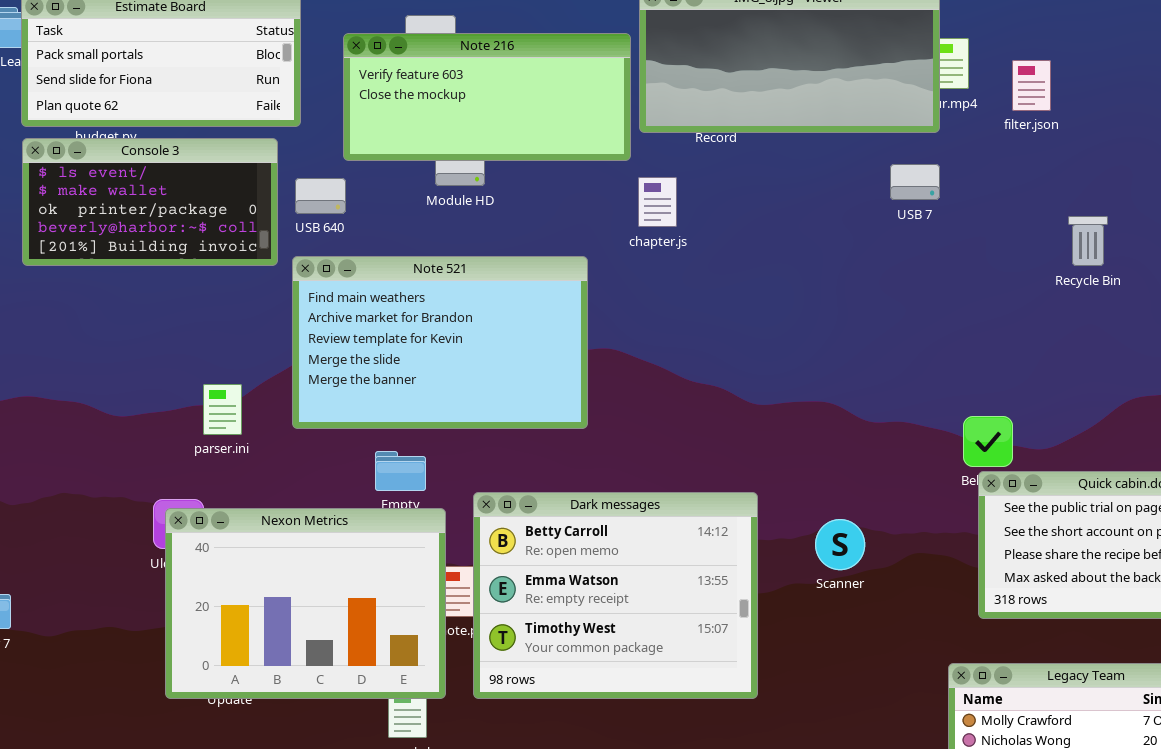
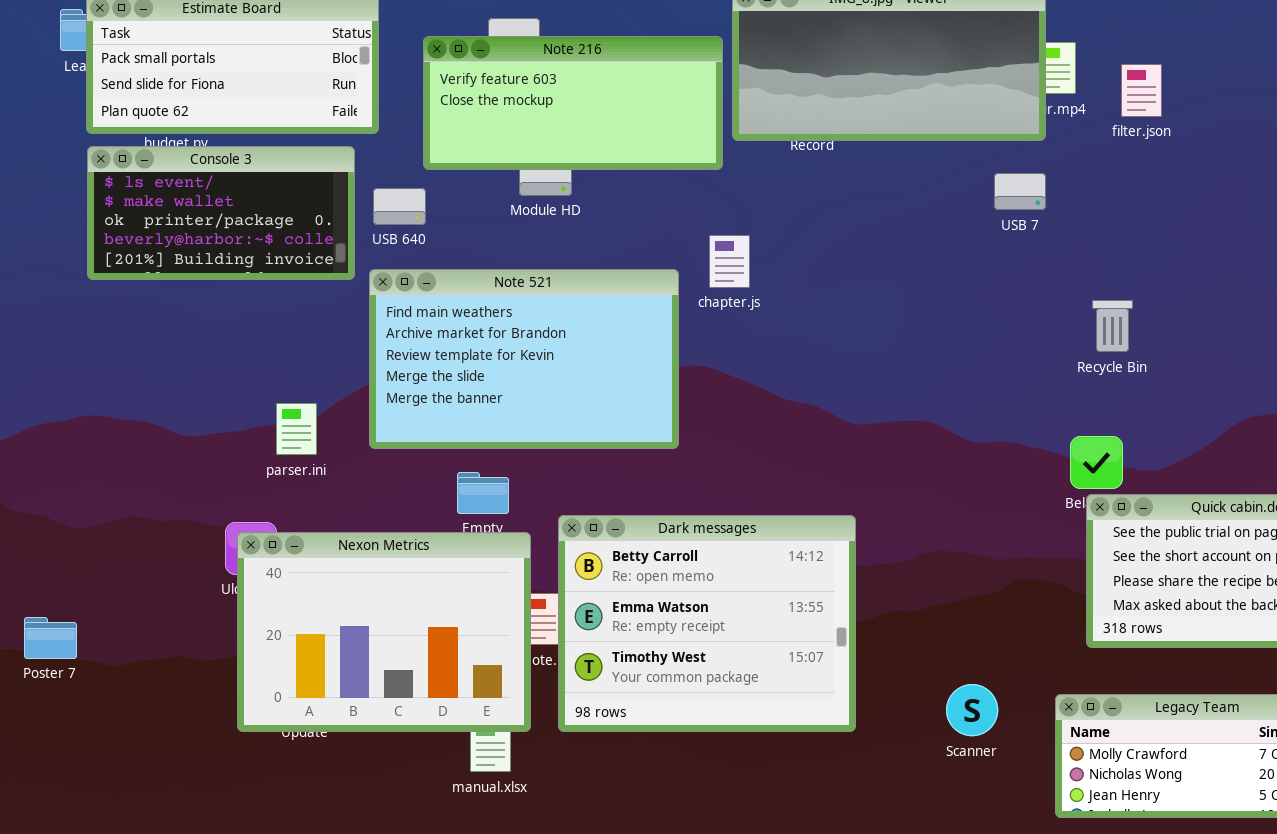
chapter.js: [638,177,677,227] -> [709,235,750,288], moved
Recycle Bin: [1068,216,1108,266] -> [1092,300,1133,352], moved
Scanner: [815,519,865,570] -> [946,684,998,736], moved

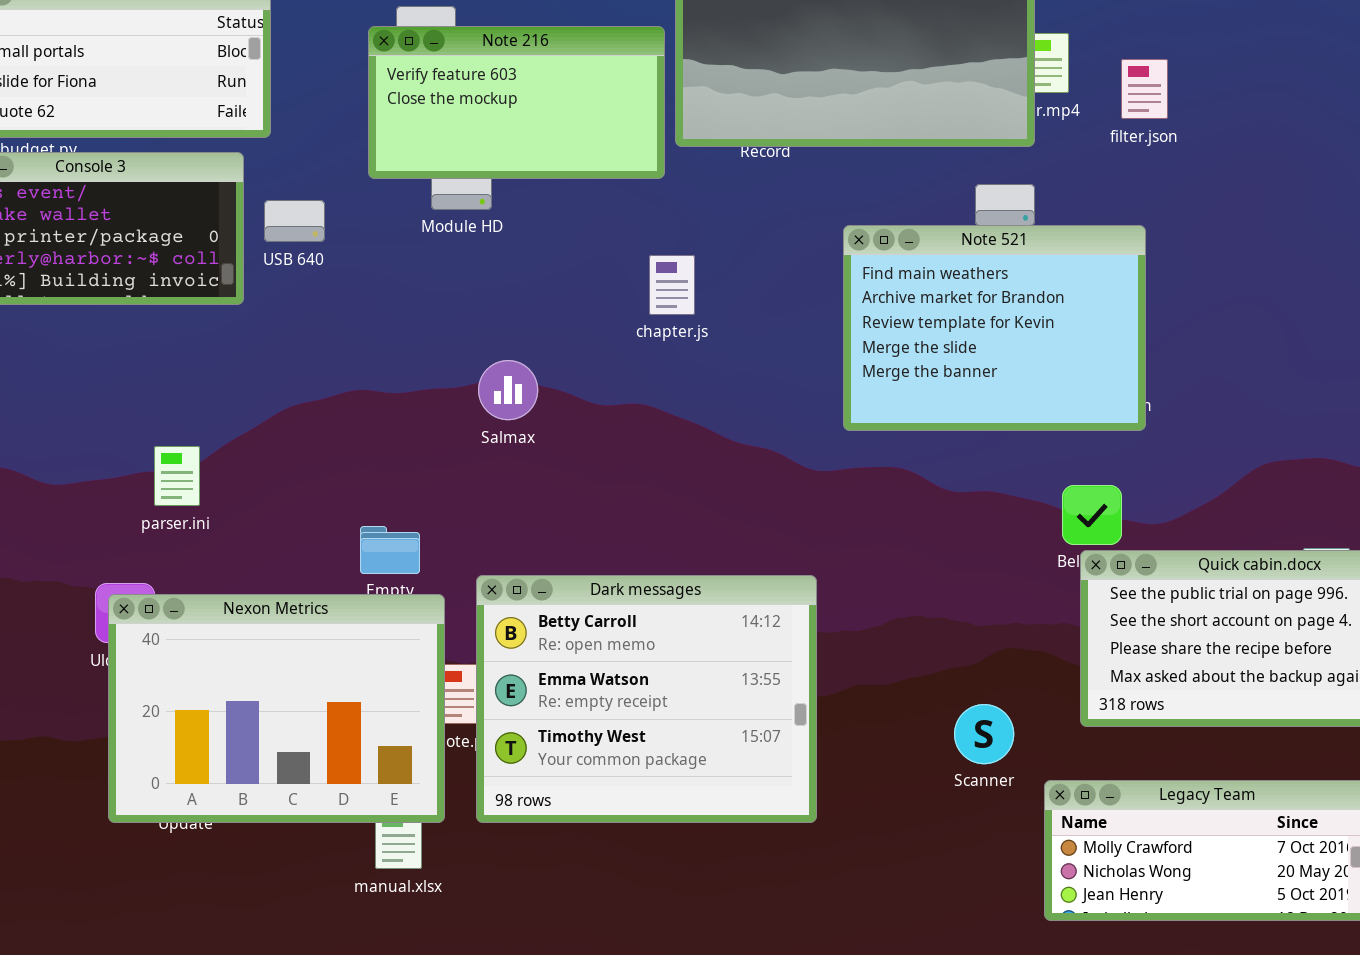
Note 216: [423,36,723,170] -> [368,26,665,179], resized
Note 521: [369,269,679,449] -> [843,225,1146,431], moved, resized
Scanner: [946,684,998,736] -> [954,704,1014,764], moved

